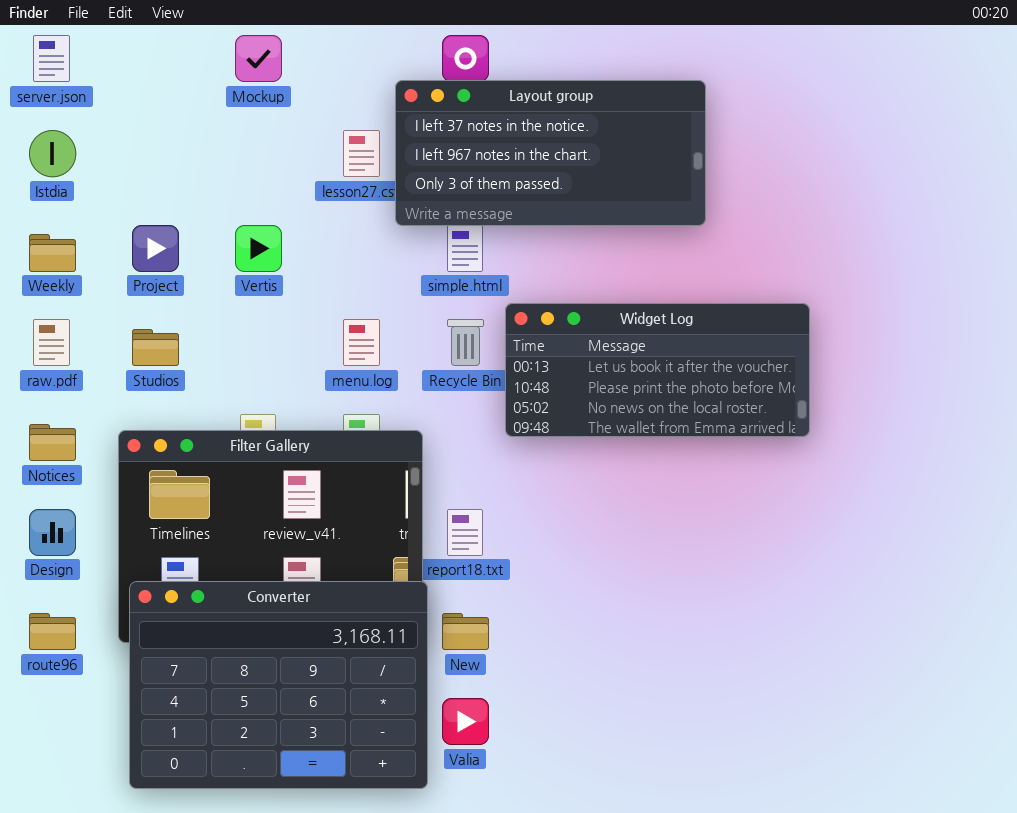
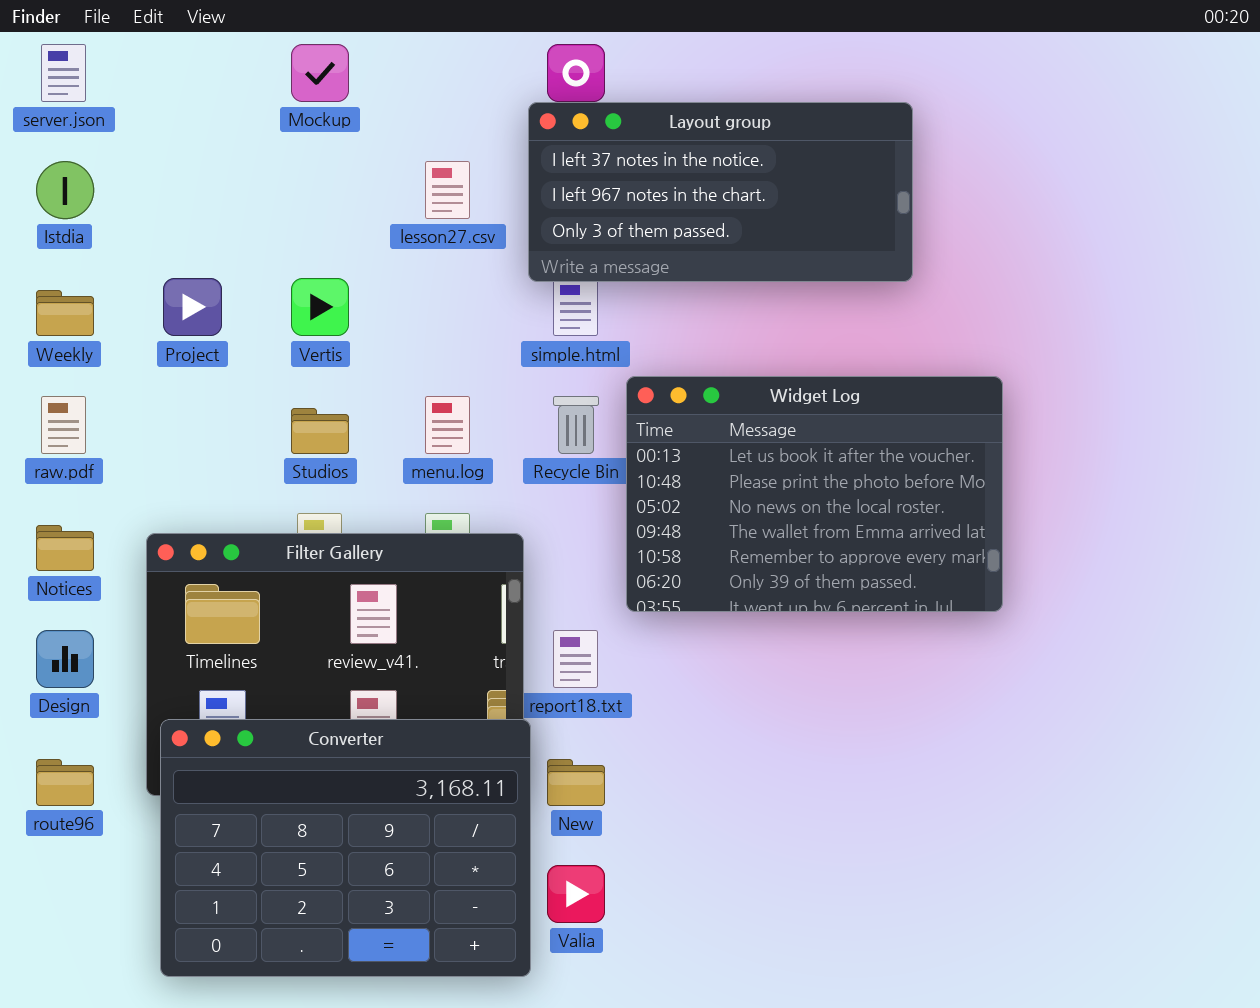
Layout group: [395,80,706,226] -> [528,102,913,282], moved
Widget Log: [505,303,810,437] -> [626,376,1003,612], resized
Studios: [132,329,179,366] -> [291,408,349,454], moved

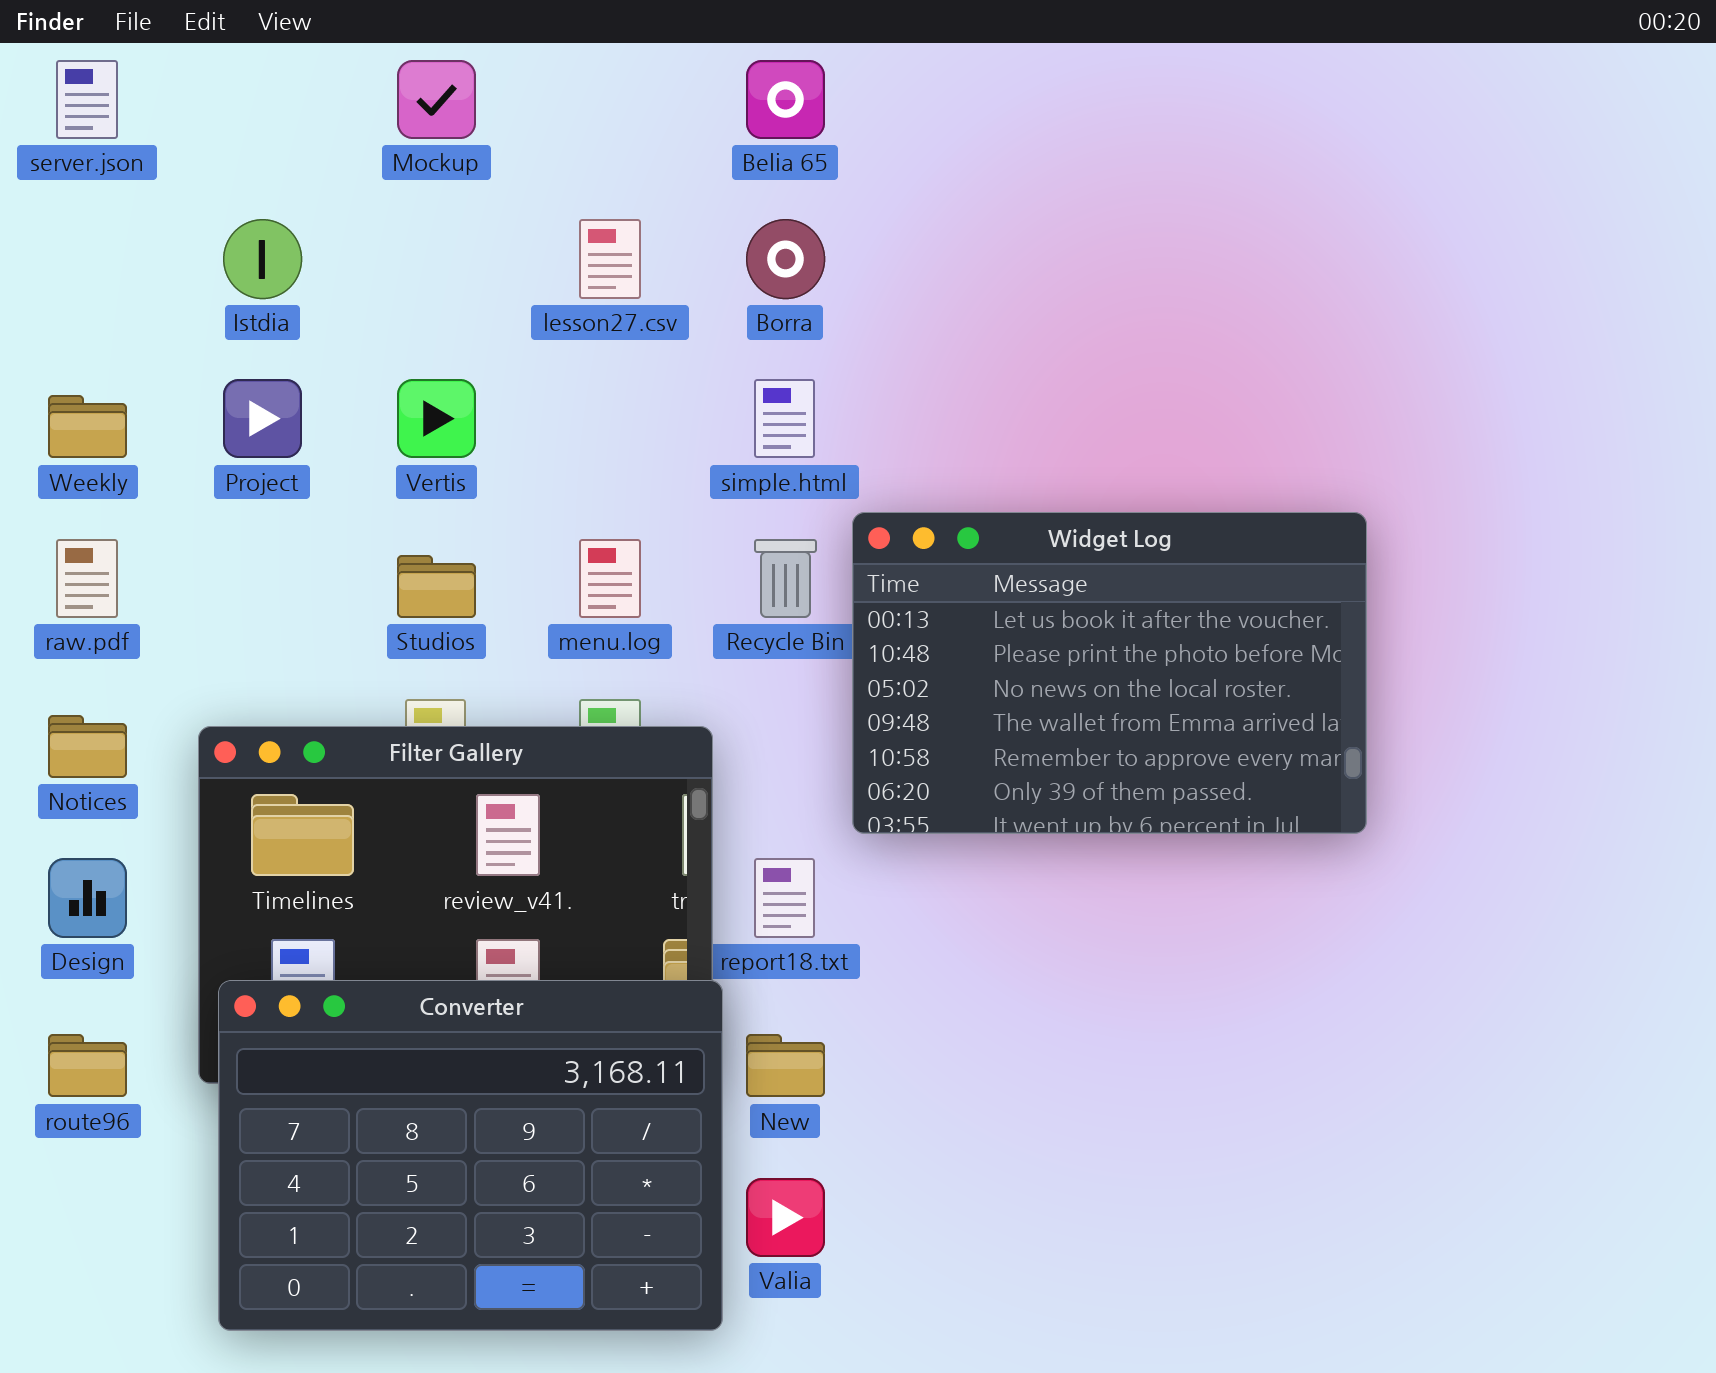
Layout group: [528,102,913,282] -> none, closed
Istdia: [36,161,94,219] -> [223,219,302,299], moved

